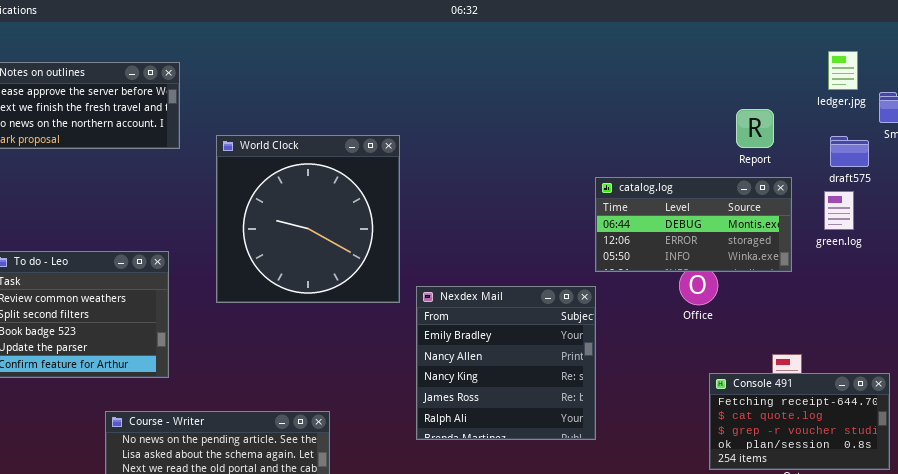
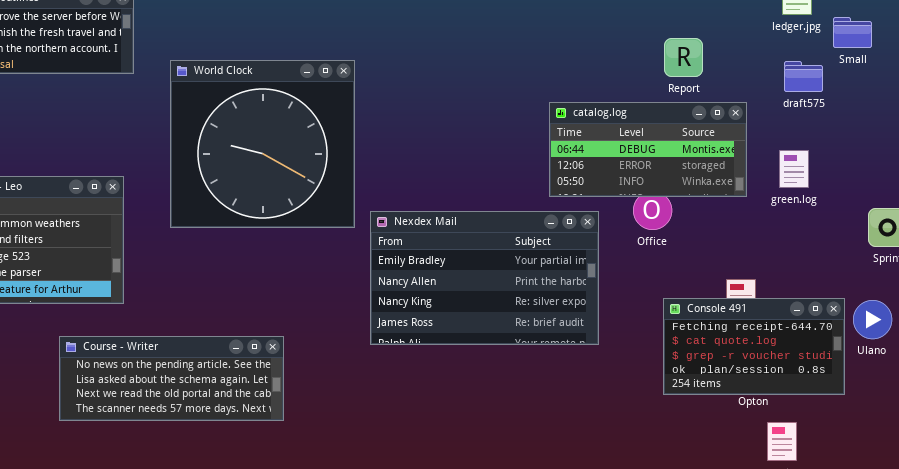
Report: [736,109,774,148] -> [664,38,703,77], moved
green.log: [824,191,854,230] -> [779,150,809,188], moved
Nexdex Mail: [416,286,596,440] -> [370,211,599,345], resized

